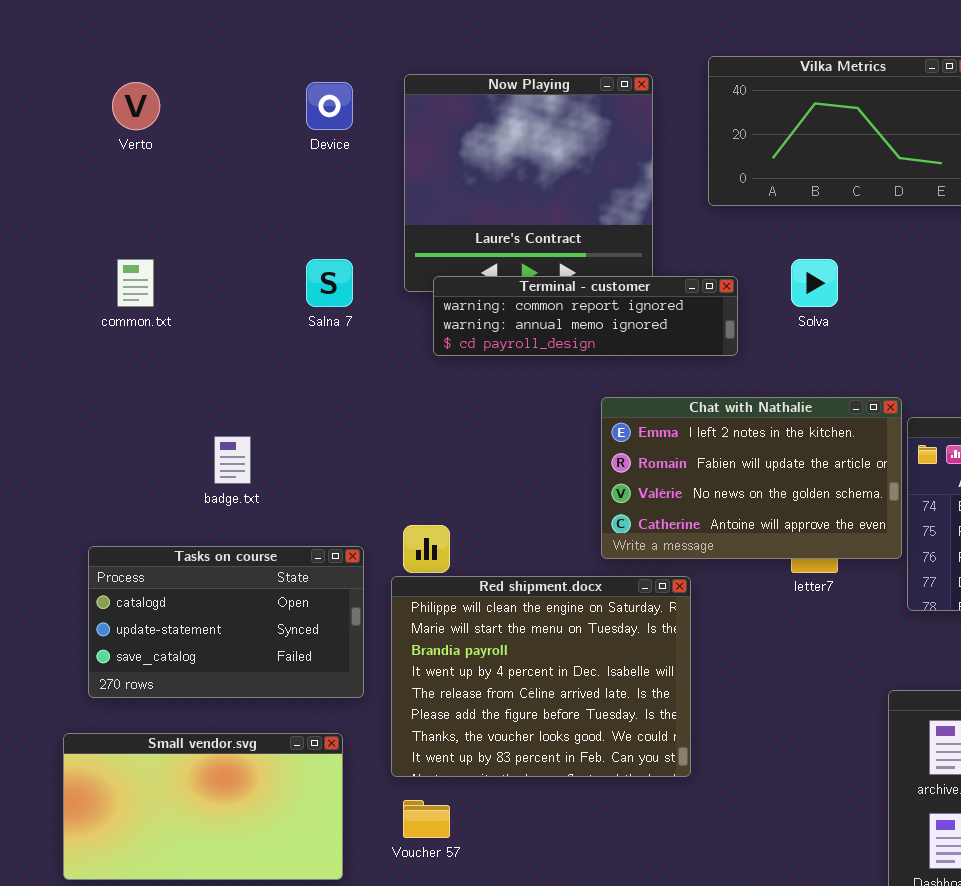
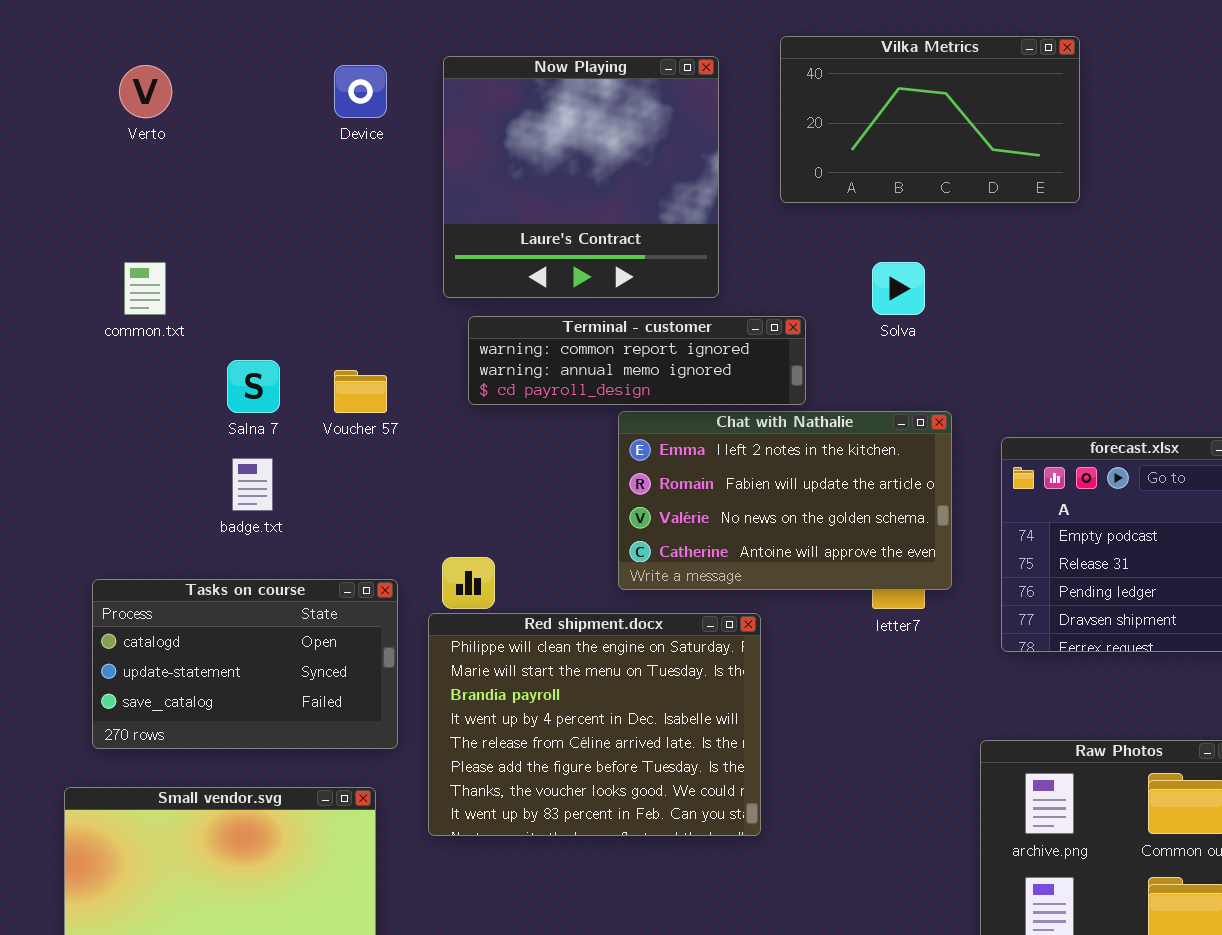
Salna 7: [306,259,353,307] -> [227,360,280,413], moved
Terminal - customer: [433,276,738,356] -> [468,316,806,405], moved
Chat with Nathalie: [601,397,902,559] -> [618,411,952,590], moved
Voucher 57: [403,800,450,838] -> [334,370,387,413], moved

